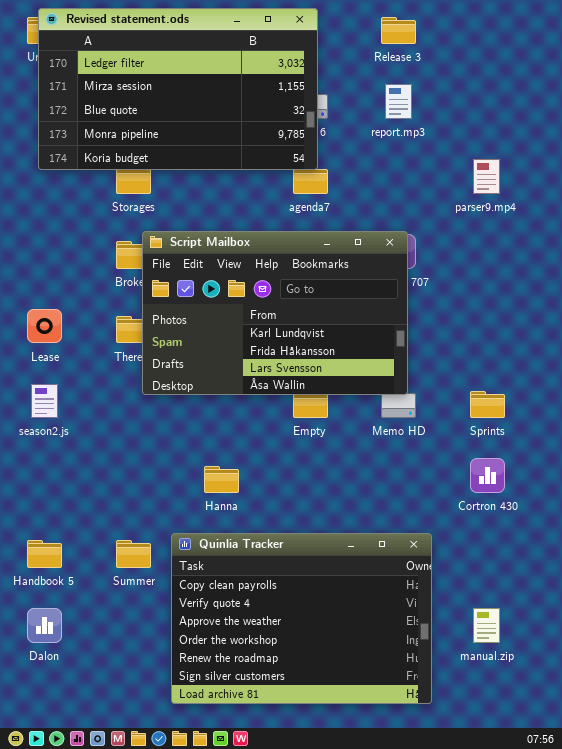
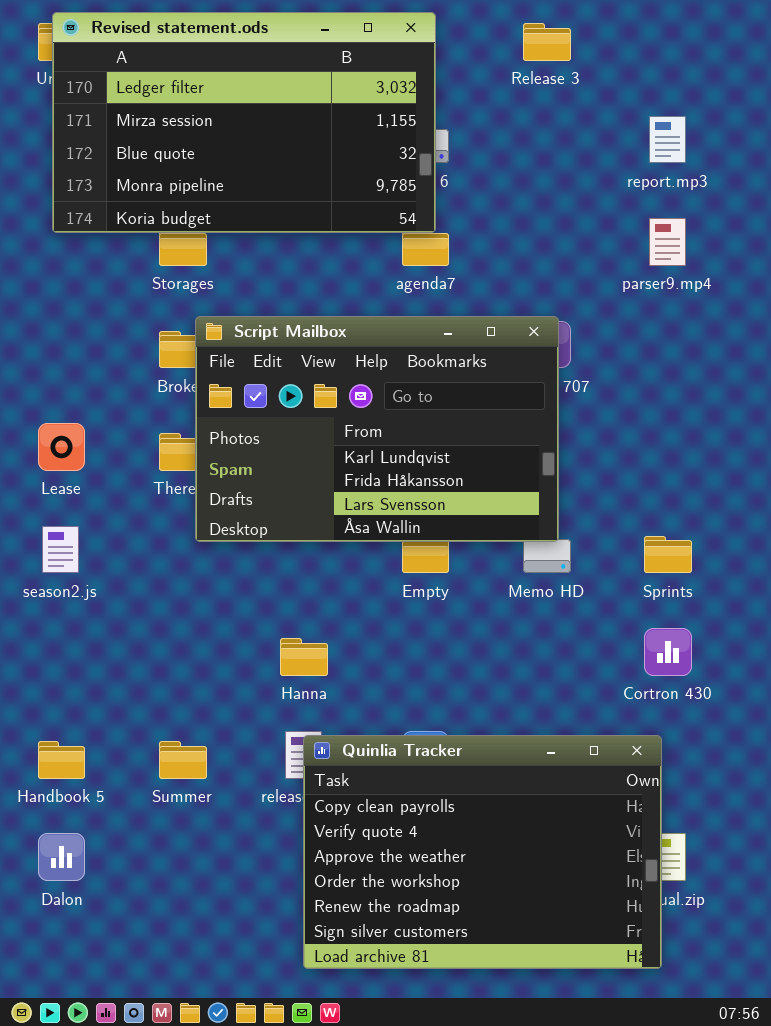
report.mp3: [385,84,412,119] -> [649,116,686,163], moved
Quinlia Tracker: [171,533,432,704] -> [303,735,662,969], moved

